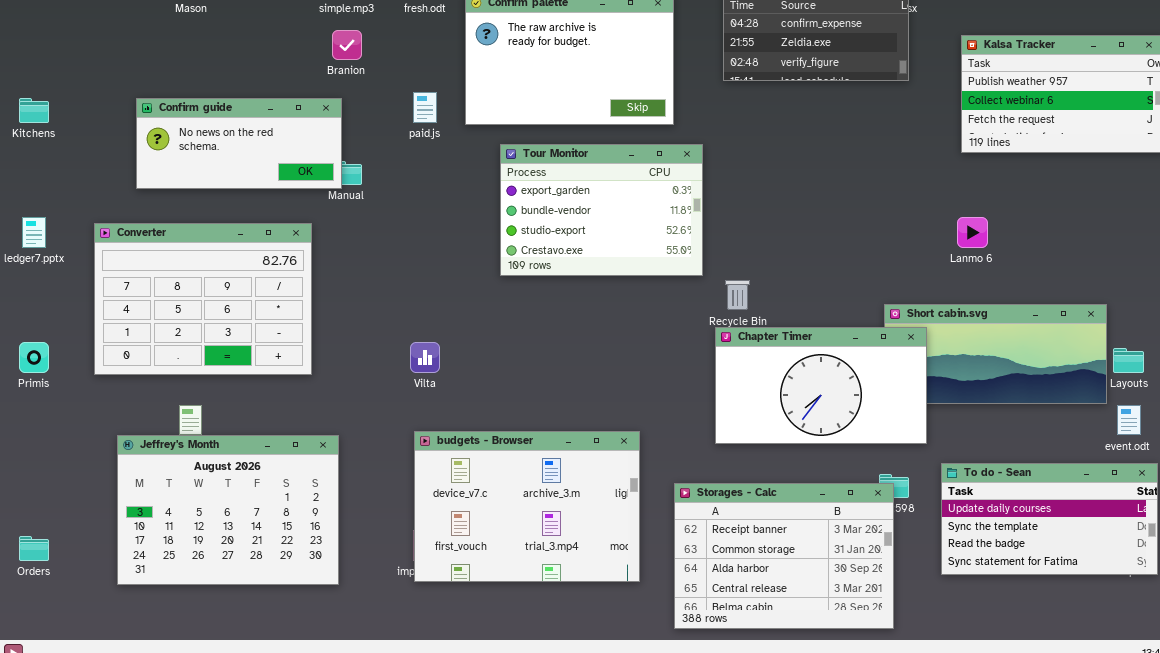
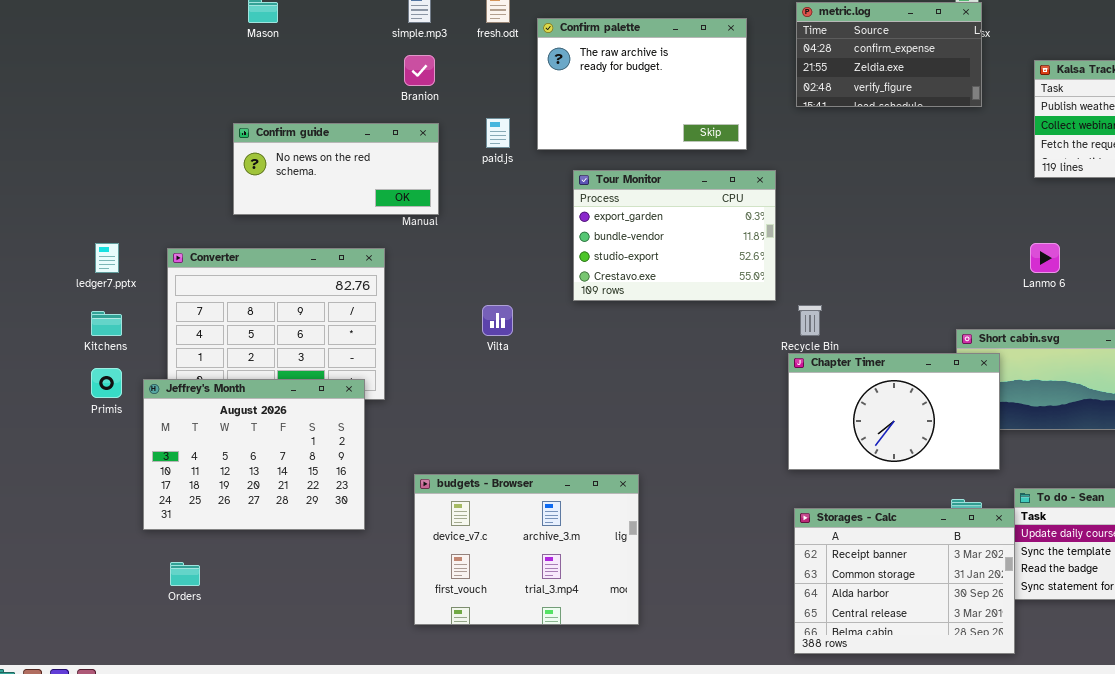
Confirm guide: [136,98,342,189] -> [233,123,439,215], moved
Kitchens: [19,98,49,123] -> [91,311,122,336], moved
Vilta: [410,342,440,373] -> [482,305,513,336], moved
budgets - Browser: [414,431,640,582] -> [414,474,639,625], moved
Jeffrey's Month: [117,435,339,585] -> [143,379,365,530], moved
Storages - Calc: [674,483,894,629] -> [794,508,1015,654], moved
Orders: [19,536,49,561] -> [170,562,200,586], moved

